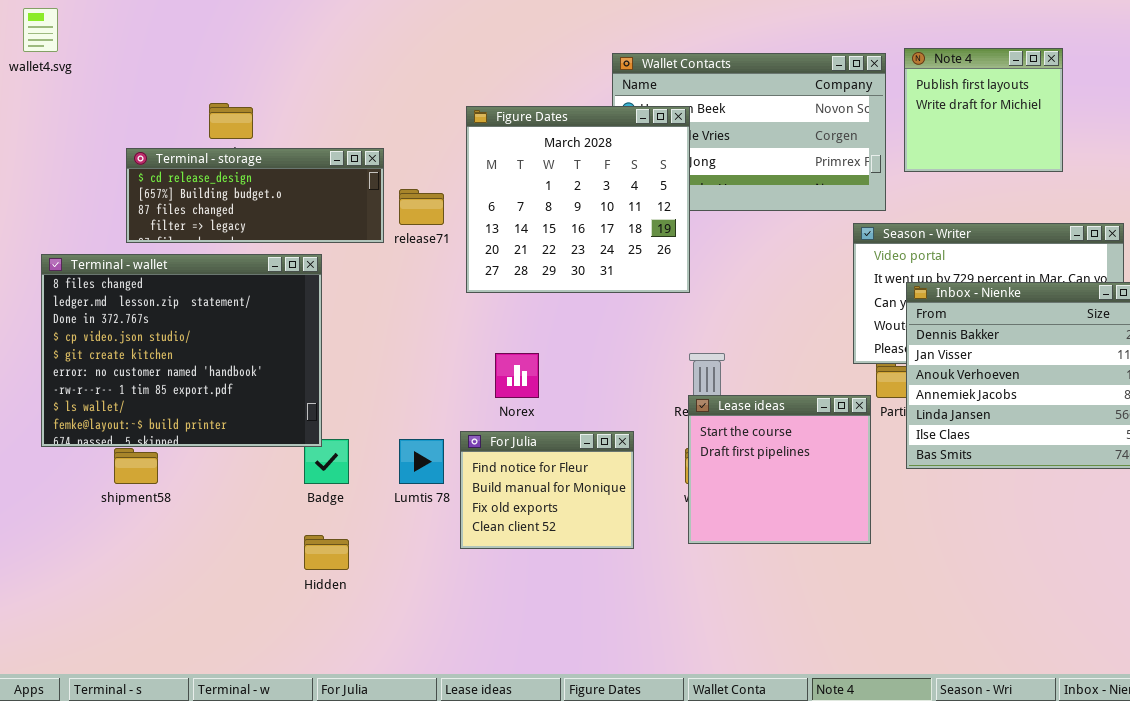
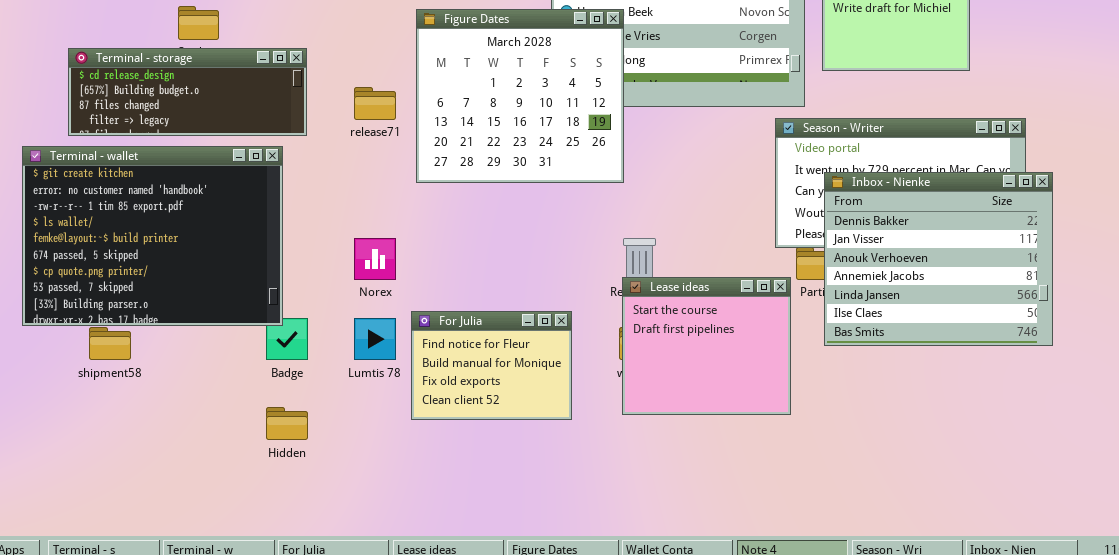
Terminal - storage: [126,148,384,243] -> [68,48,307,136], moved
Terminal - wallet: [41,254,322,447] -> [22,146,283,326], scrolled down 4 rows
Norex: [495,353,539,398] -> [354,238,396,280], moved

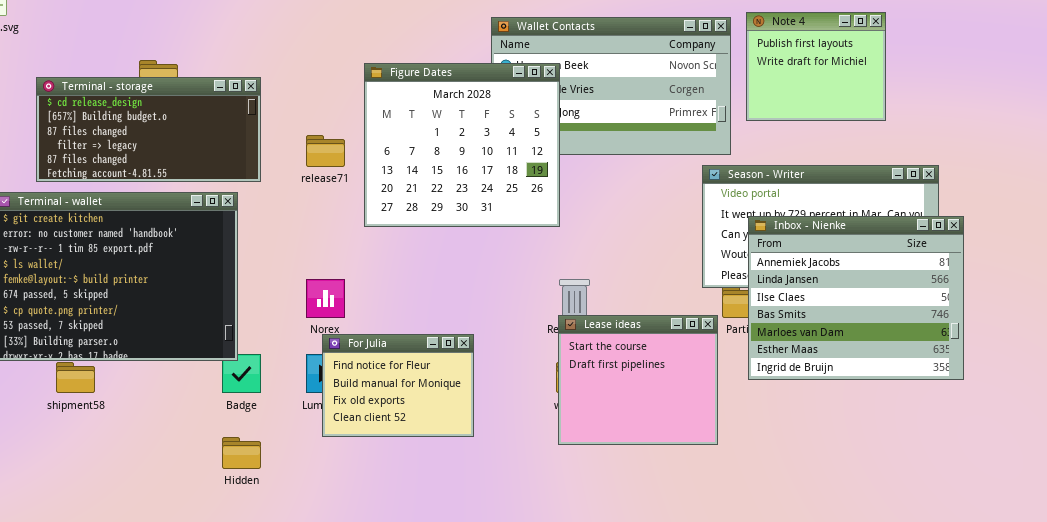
Terminal - storage: [68,48,307,136] -> [36,77,261,182], resized
Inbox - Nienke: [824,172,1053,346] -> [748,216,964,380], scrolled down 3 rows
For Julia: [411,311,572,420] -> [322,334,474,437], moved

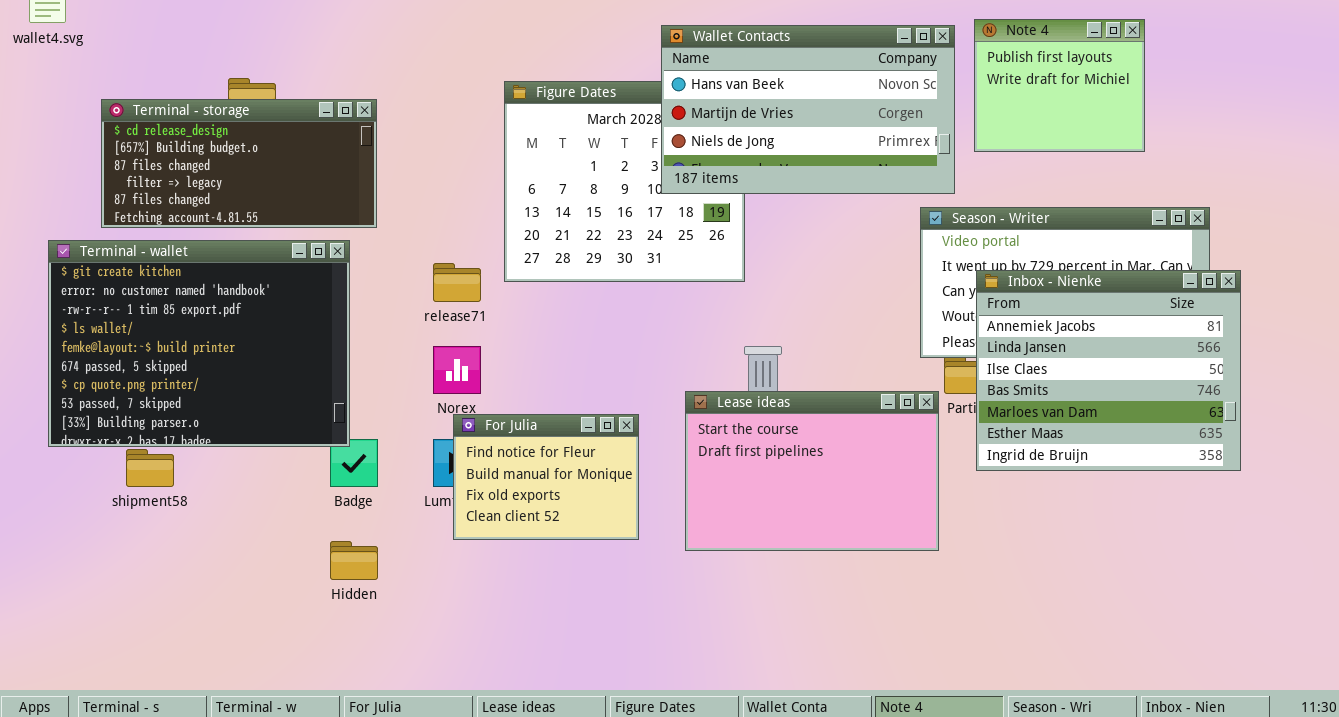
Wallet Contacts: [491,17,731,155] -> [661,25,955,194], raised
release71: [306,135,345,167] -> [433,263,481,302], moved
Lease ideas: [558,315,718,445] -> [685,391,939,551], resized

